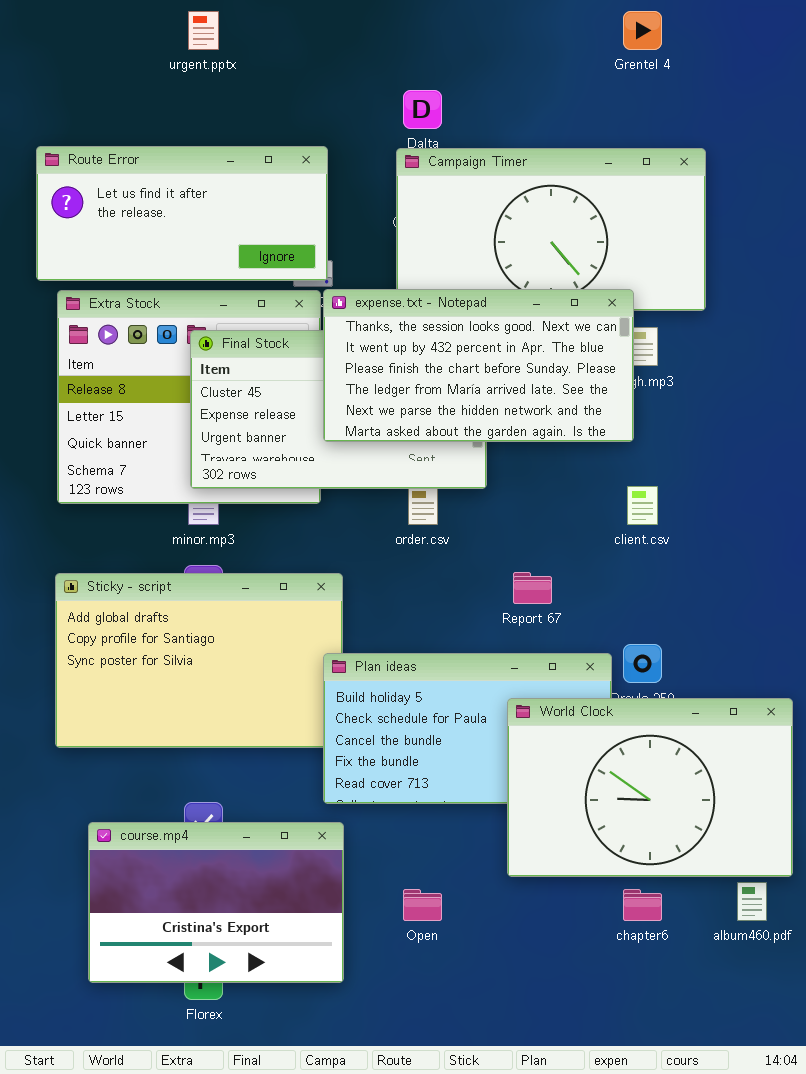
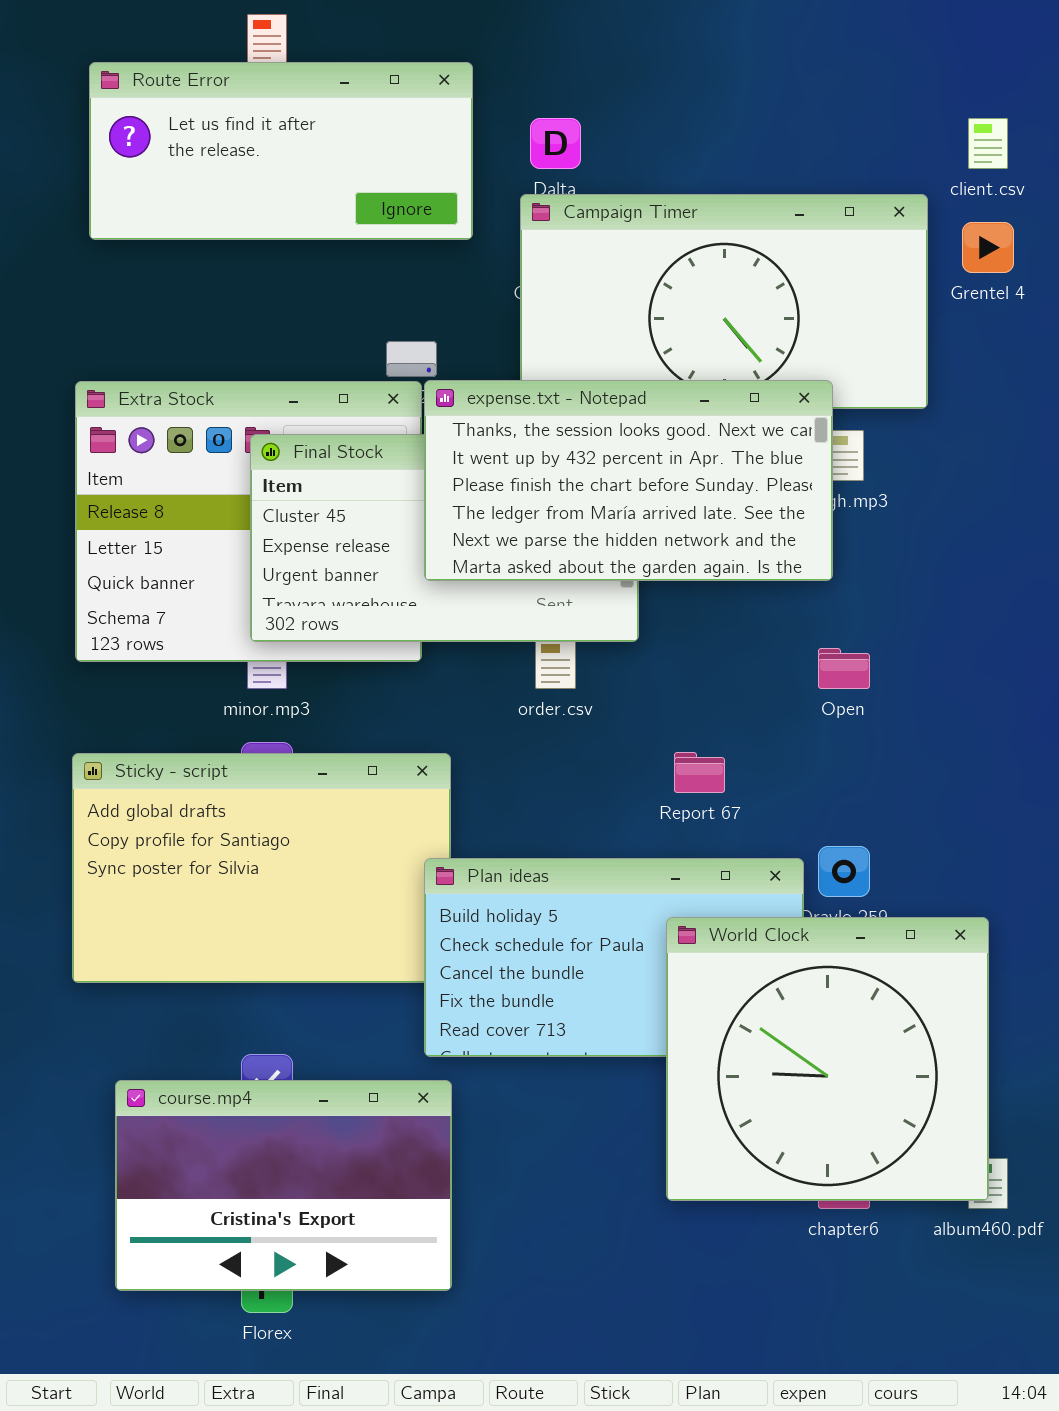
Grentel 4: [623,11,662,50] -> [962,222,1014,273], moved
Route Error: [36,146,328,281] -> [89,62,473,240], moved
client.csv: [627,486,658,525] -> [968,118,1008,169], moved
World Clock: [507,698,793,877] -> [666,917,989,1201], resized
Open: [403,889,442,921] -> [818,648,870,689], moved

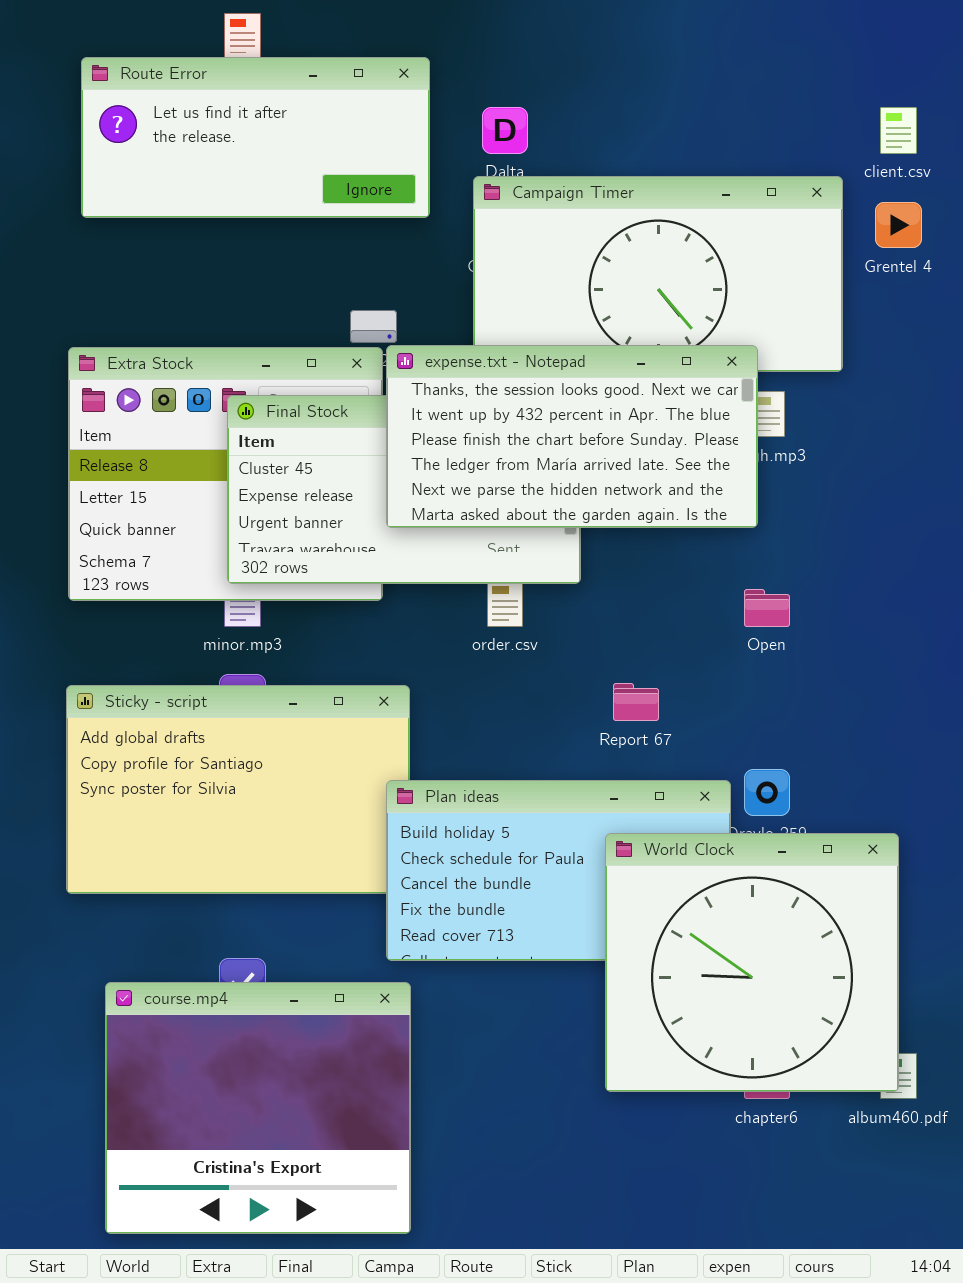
course.mp4: [115,1080,452,1291] -> [105,982,411,1234], resized

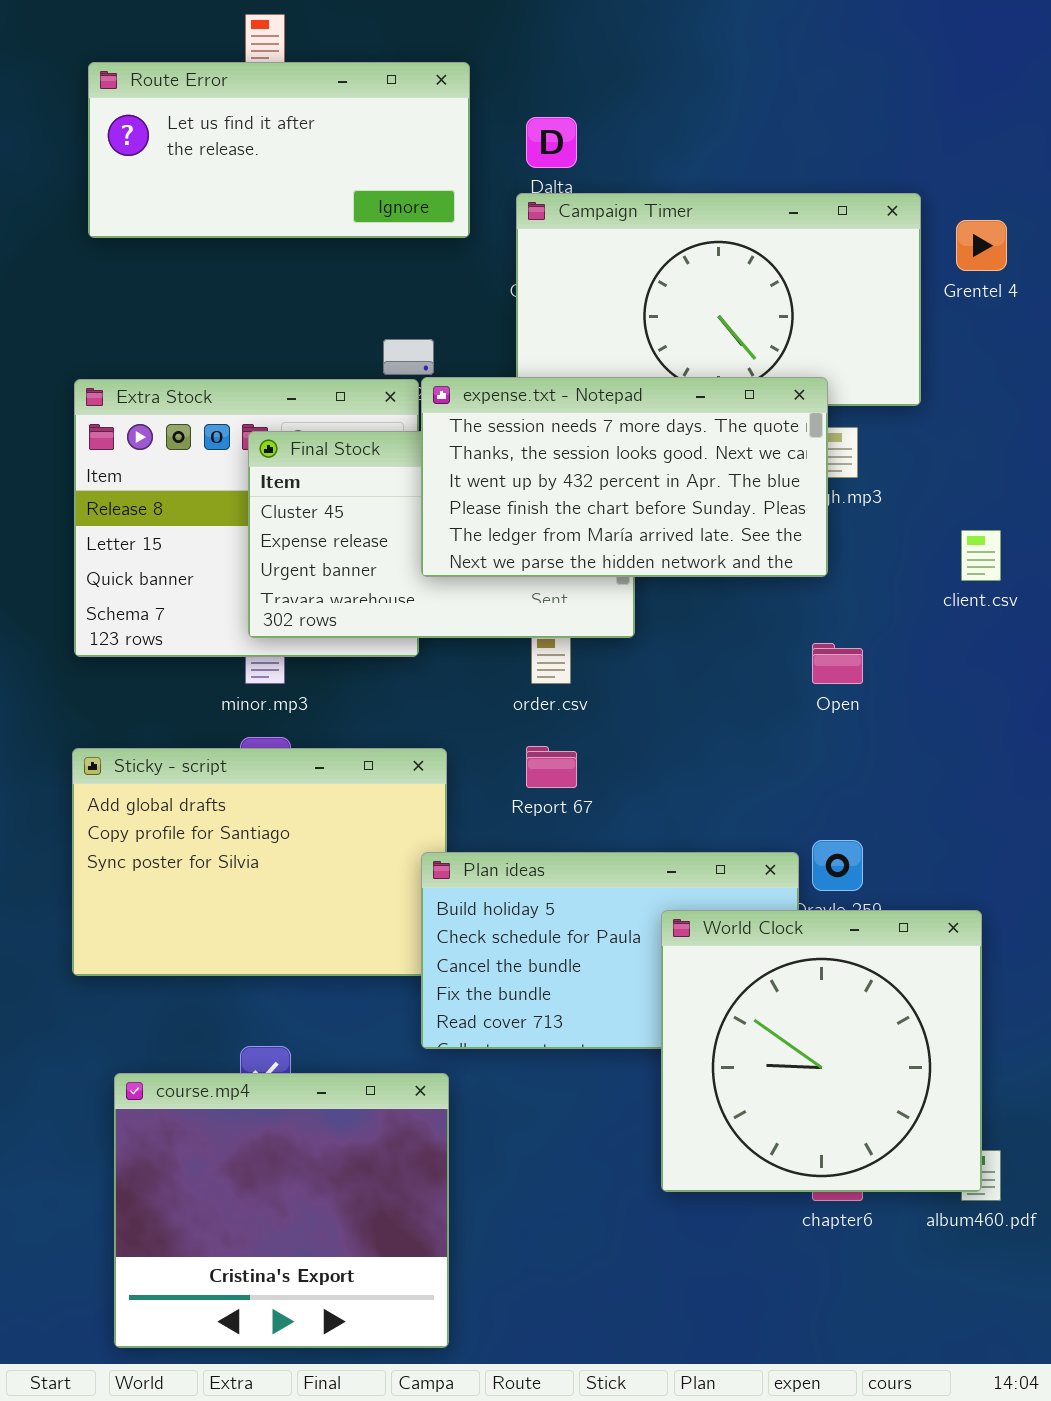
client.csv: [880,107,917,154] -> [961,530,1001,581], moved
expense.txt - Notepad: [386,345,758,528] -> [421,377,828,577], scrolled up 1 row
Report 67: [613,683,659,721] -> [526,746,577,788], moved

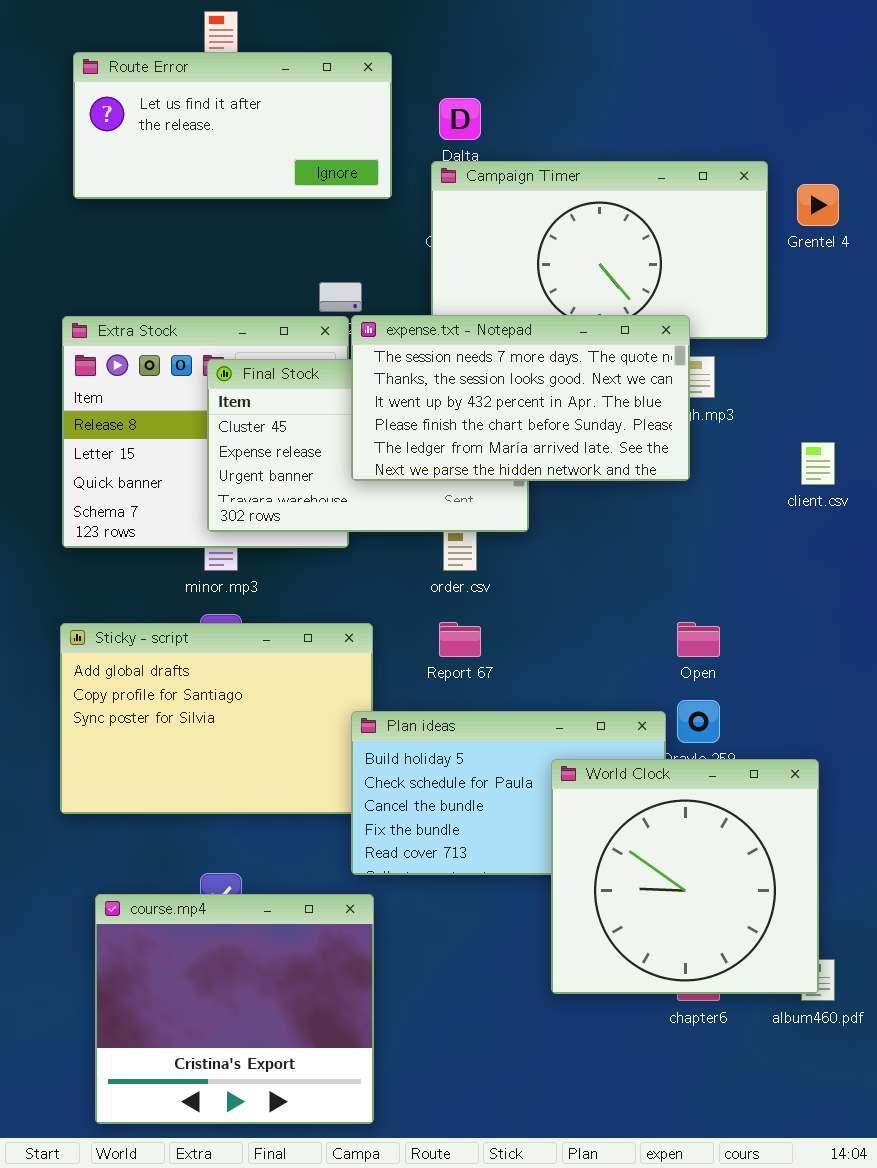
Open: [812,643,863,684] -> [677,622,720,657], moved

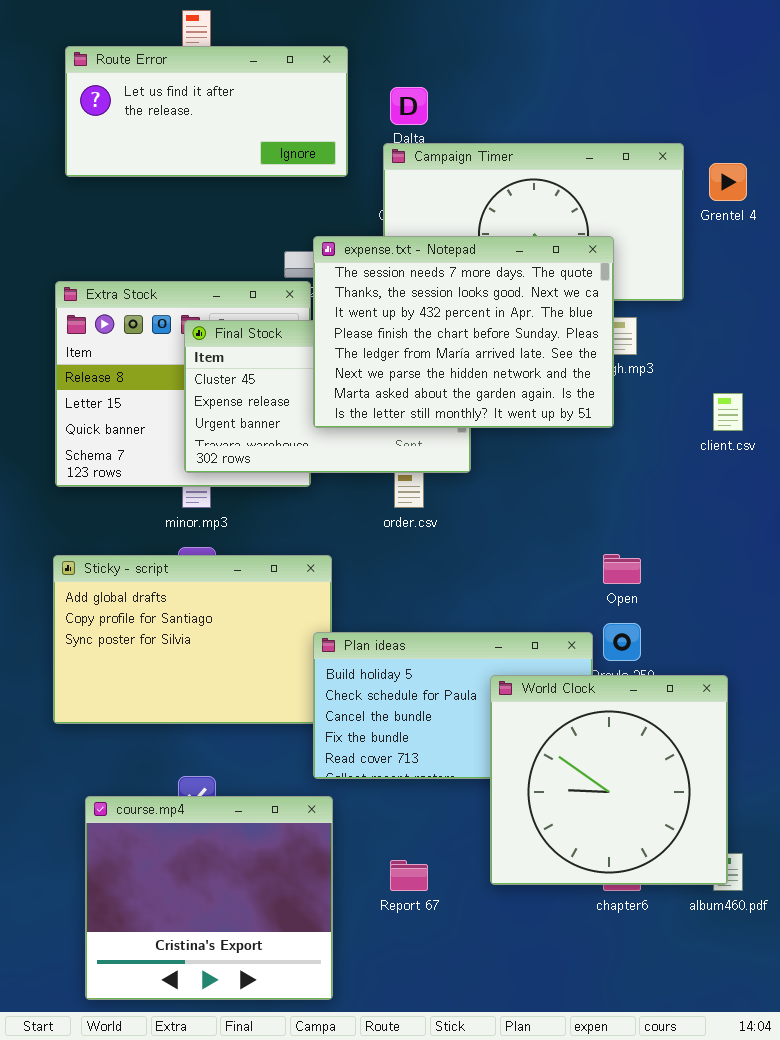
expense.txt - Notepad: [351,315,690,481] -> [313,236,614,428], resized
Report 67: [439,622,481,657] -> [390,860,428,891], moved

